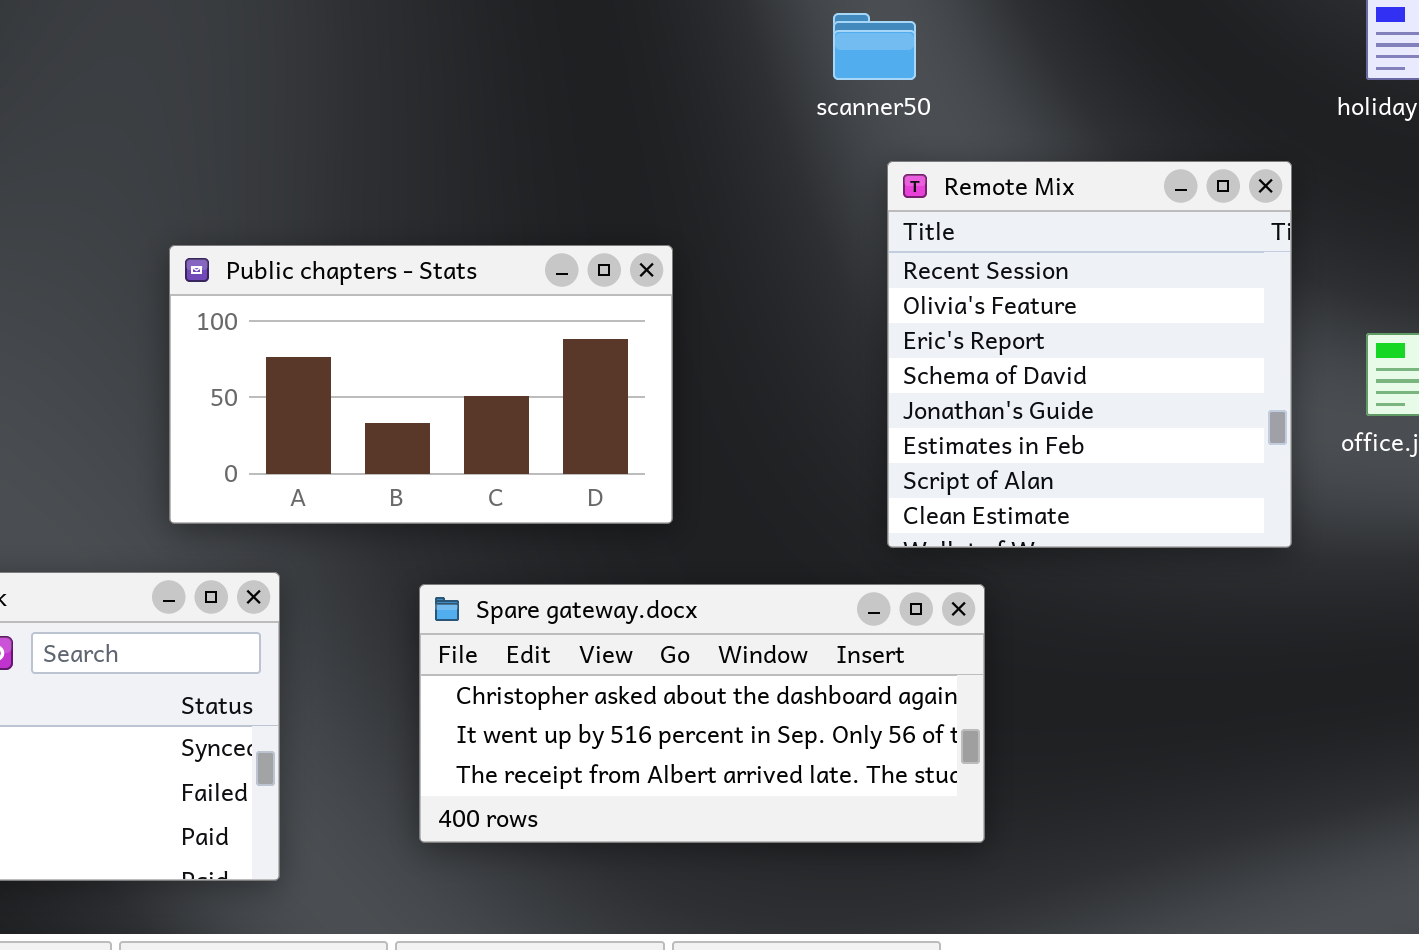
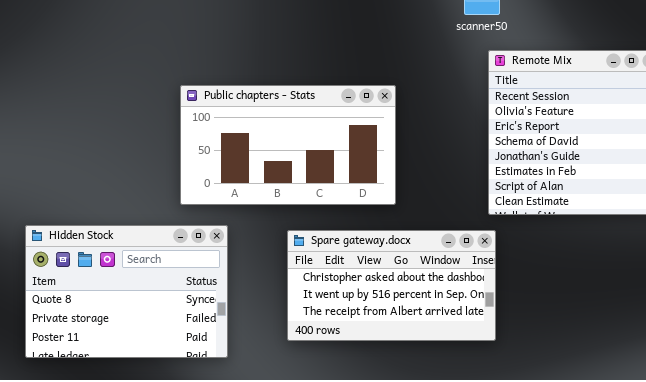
Spare gateway.docx: [419,584,985,843] -> [287,230,496,341], resized

